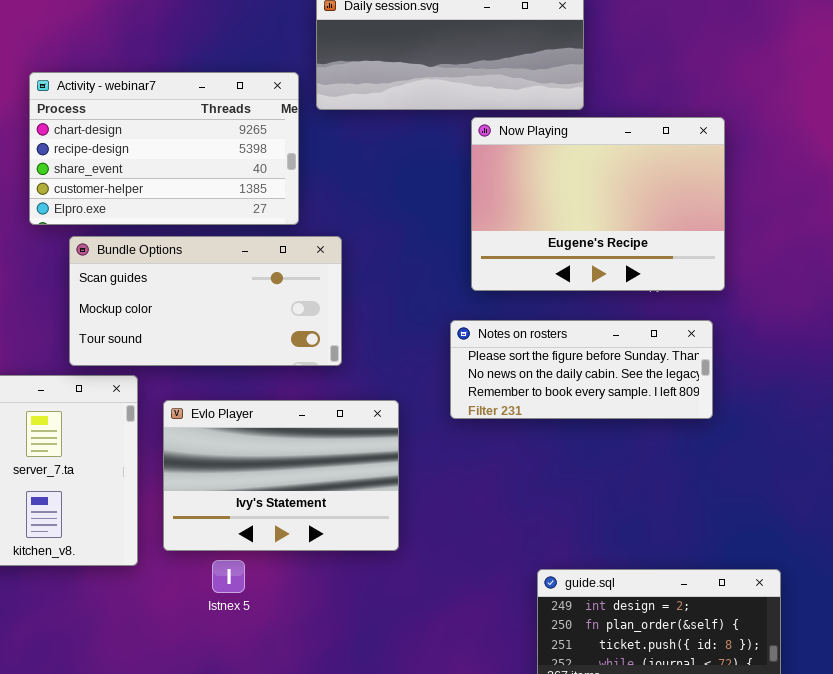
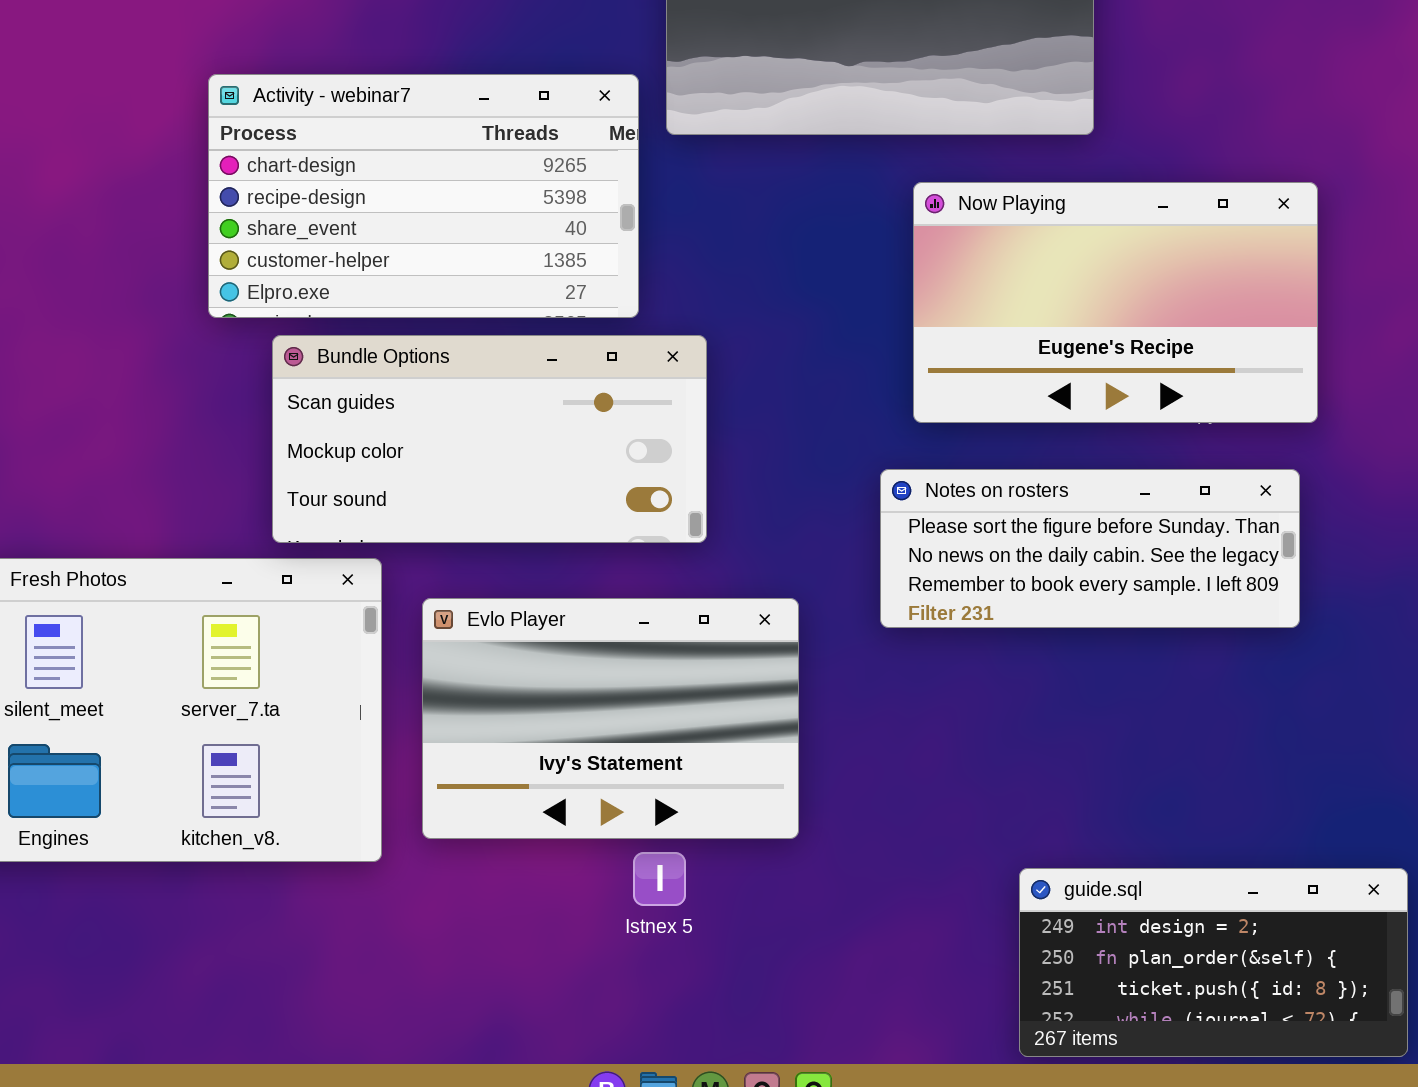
Now Playing: [471,117,725,291] -> [913,182,1318,423], resized
Istnex 5: [212,560,245,593] -> [633,852,686,906], moved

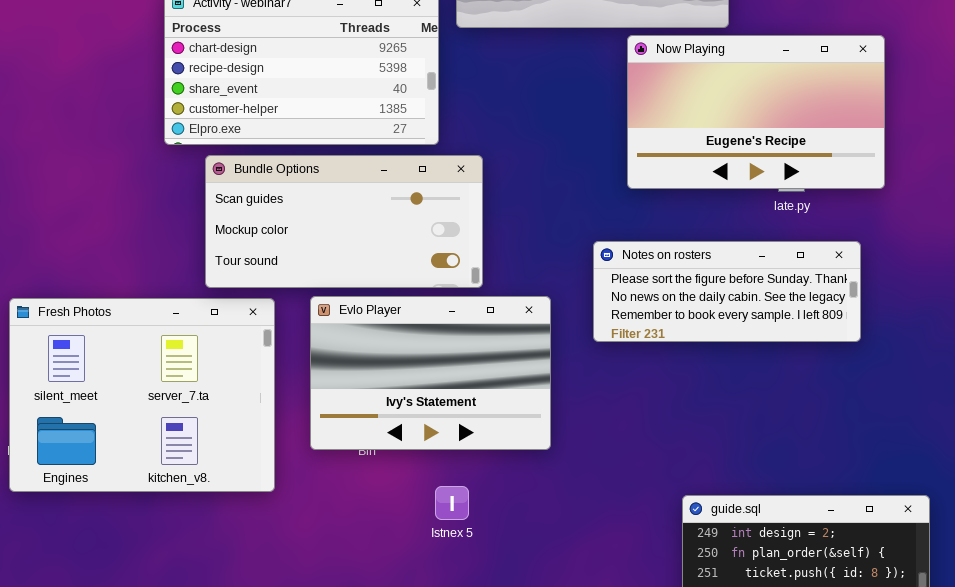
Now Playing: [913,182,1318,423] -> [627,35,885,189], moved
Evlo Player: [422,598,799,839] -> [310,296,551,450], moved

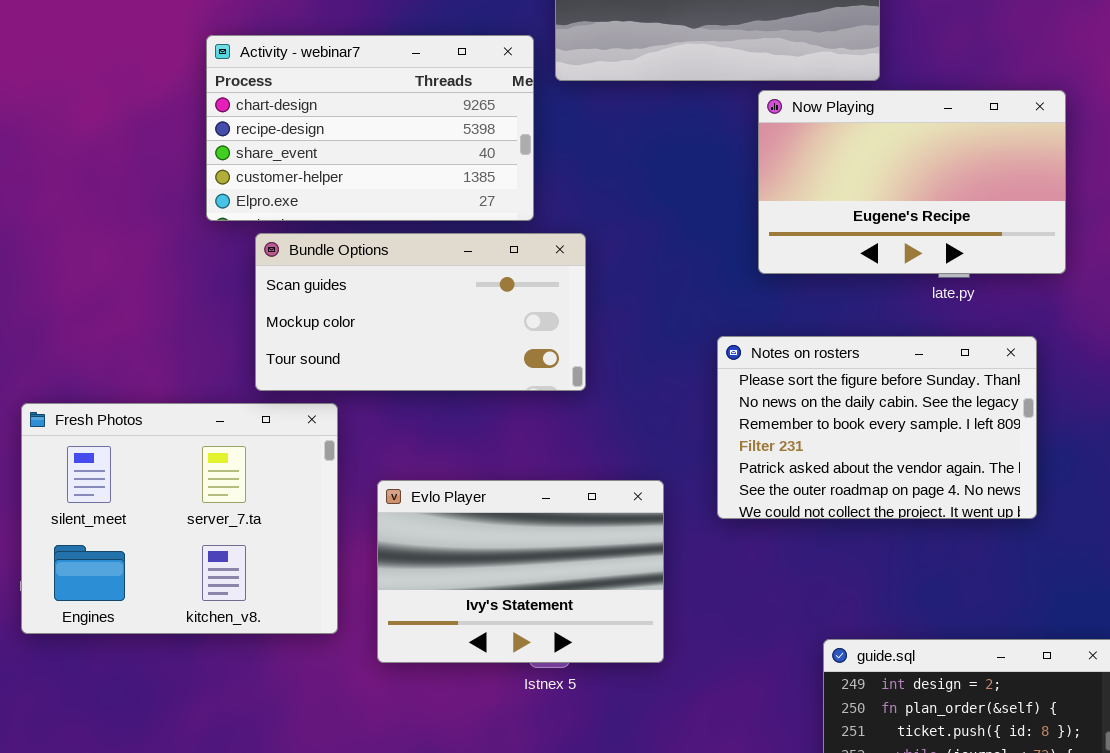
Notes on rosters: [593,241,861,342] -> [717,336,1037,519], resized
Evlo Player: [310,296,551,450] -> [377,480,664,663], moved

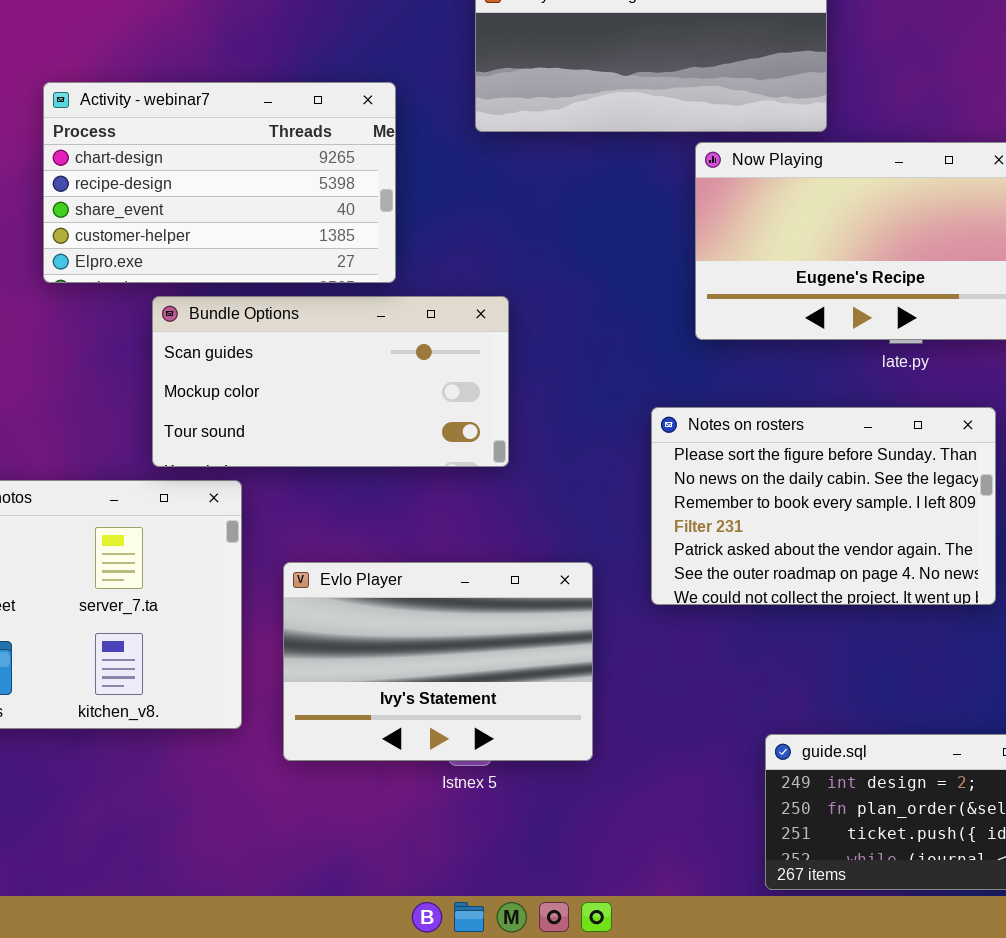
Activity - webinar7: [206,35,534,221] -> [43,82,396,283], moved

